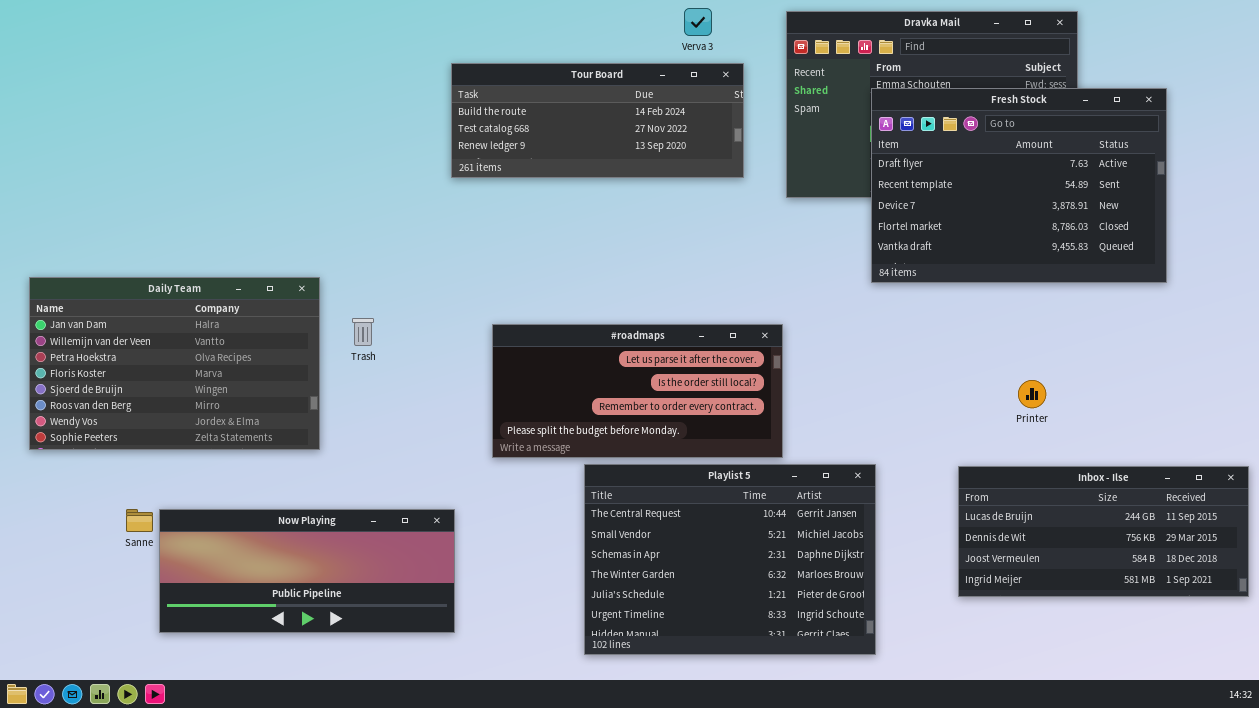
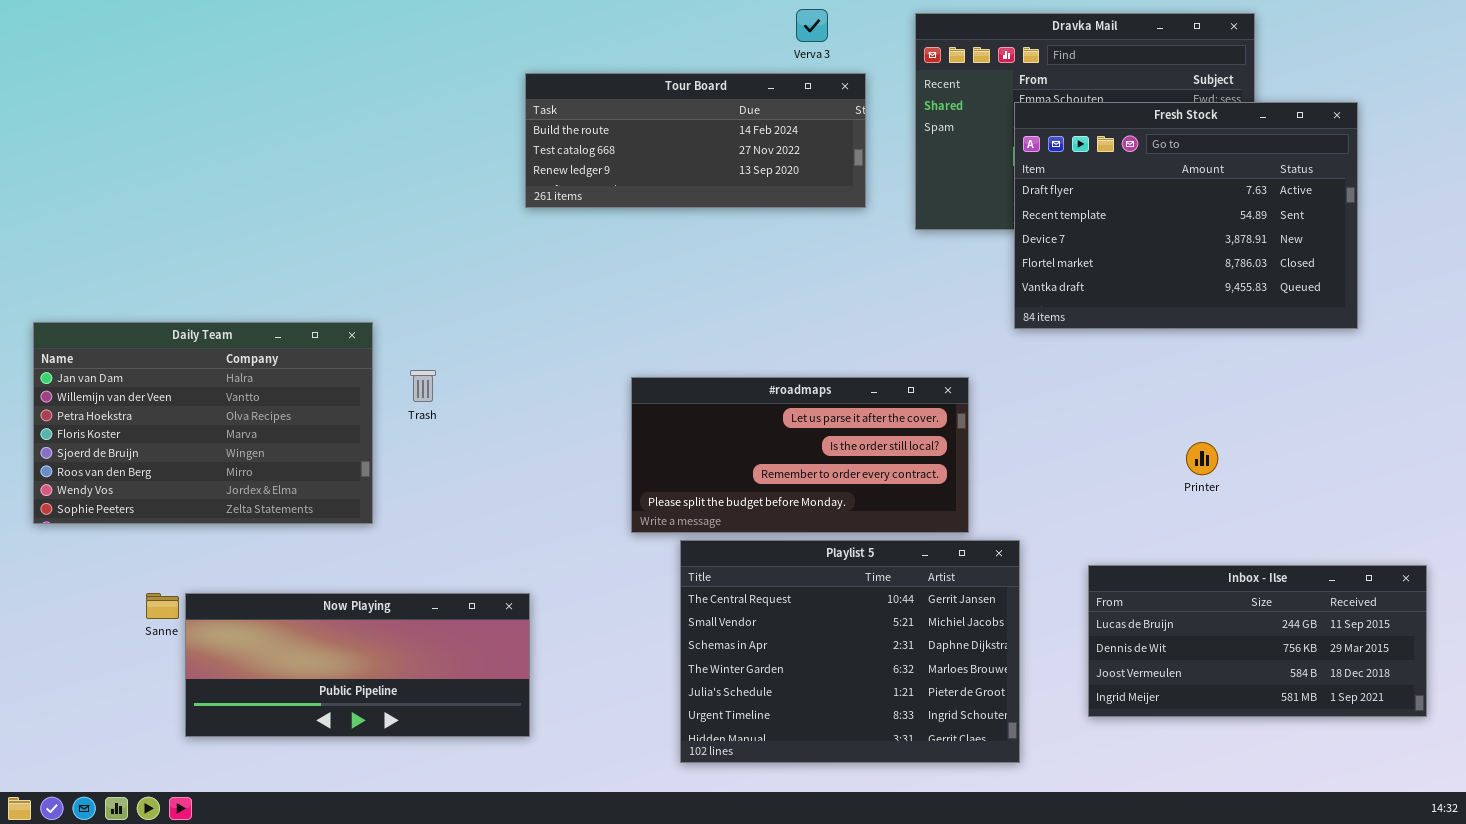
#roadmaps: [492,324,783,458] -> [631,377,969,533], moved
Inbox - Ilse: [958,466,1249,597] -> [1088,565,1427,717], moved

